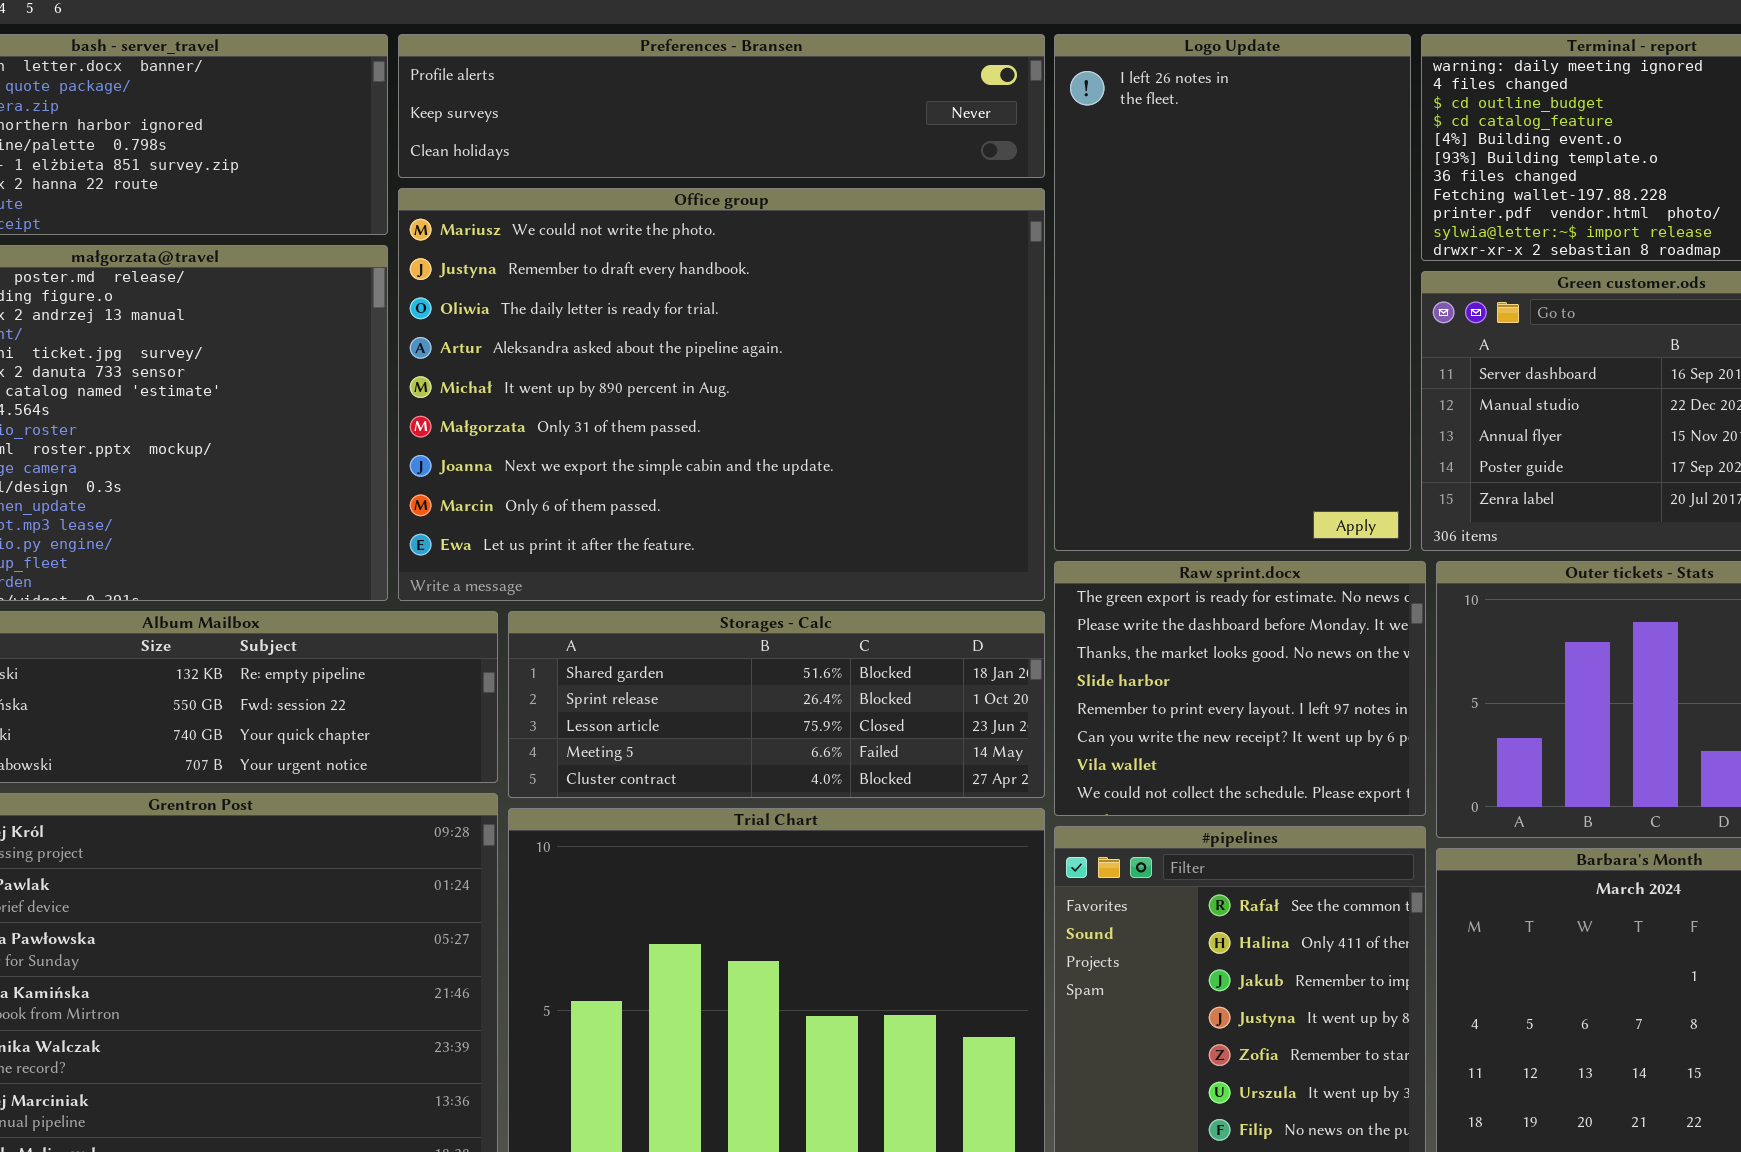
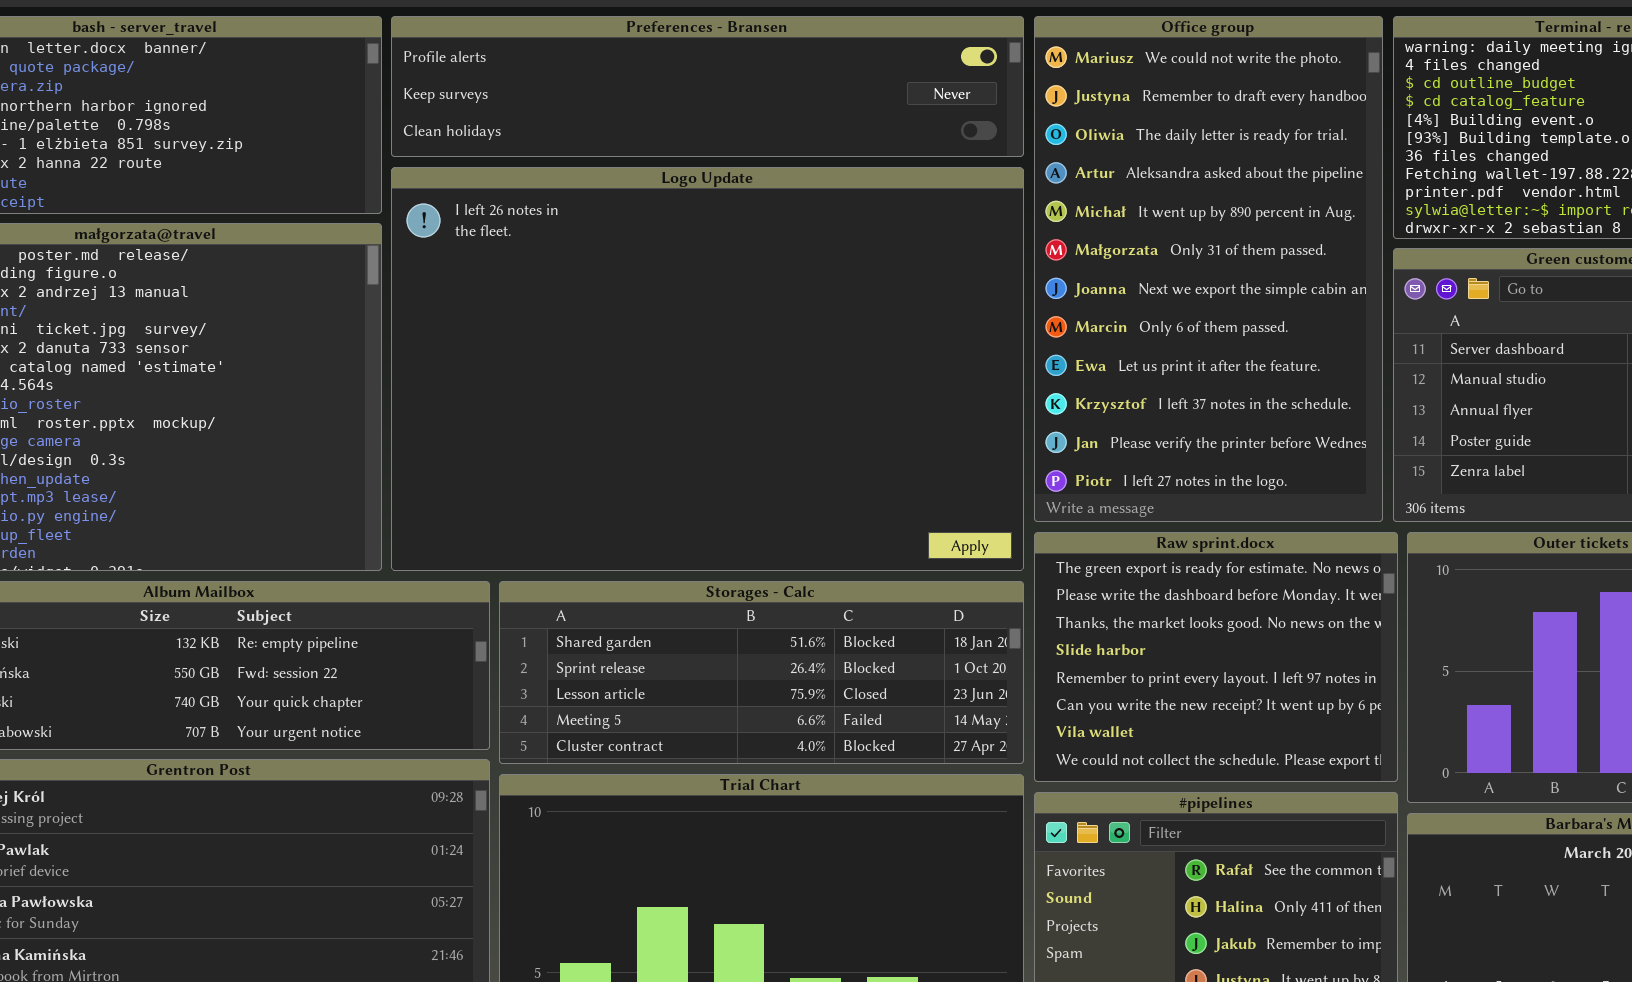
Logo Update: [1054,34,1411,551] -> [391,167,1024,571], moved, resized
Office group: [398,188,1045,601] -> [1034,16,1383,522], moved, resized

